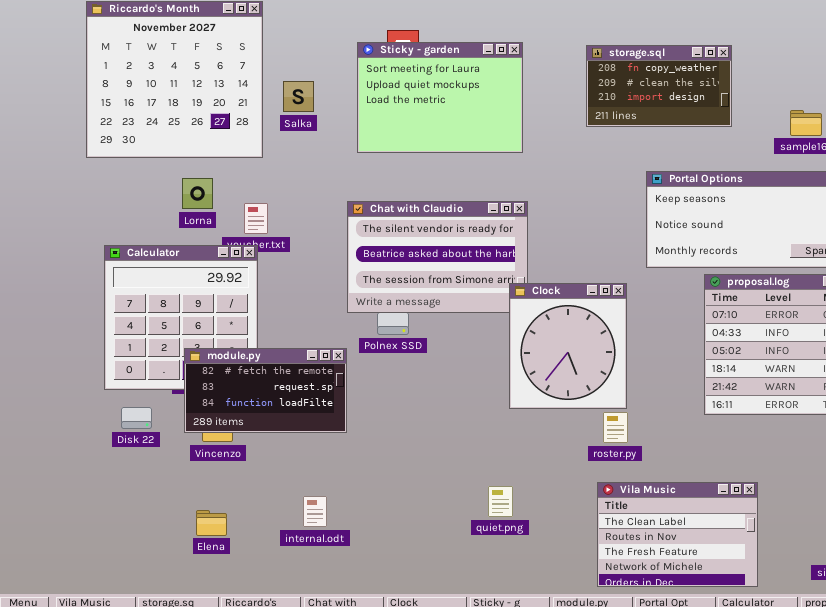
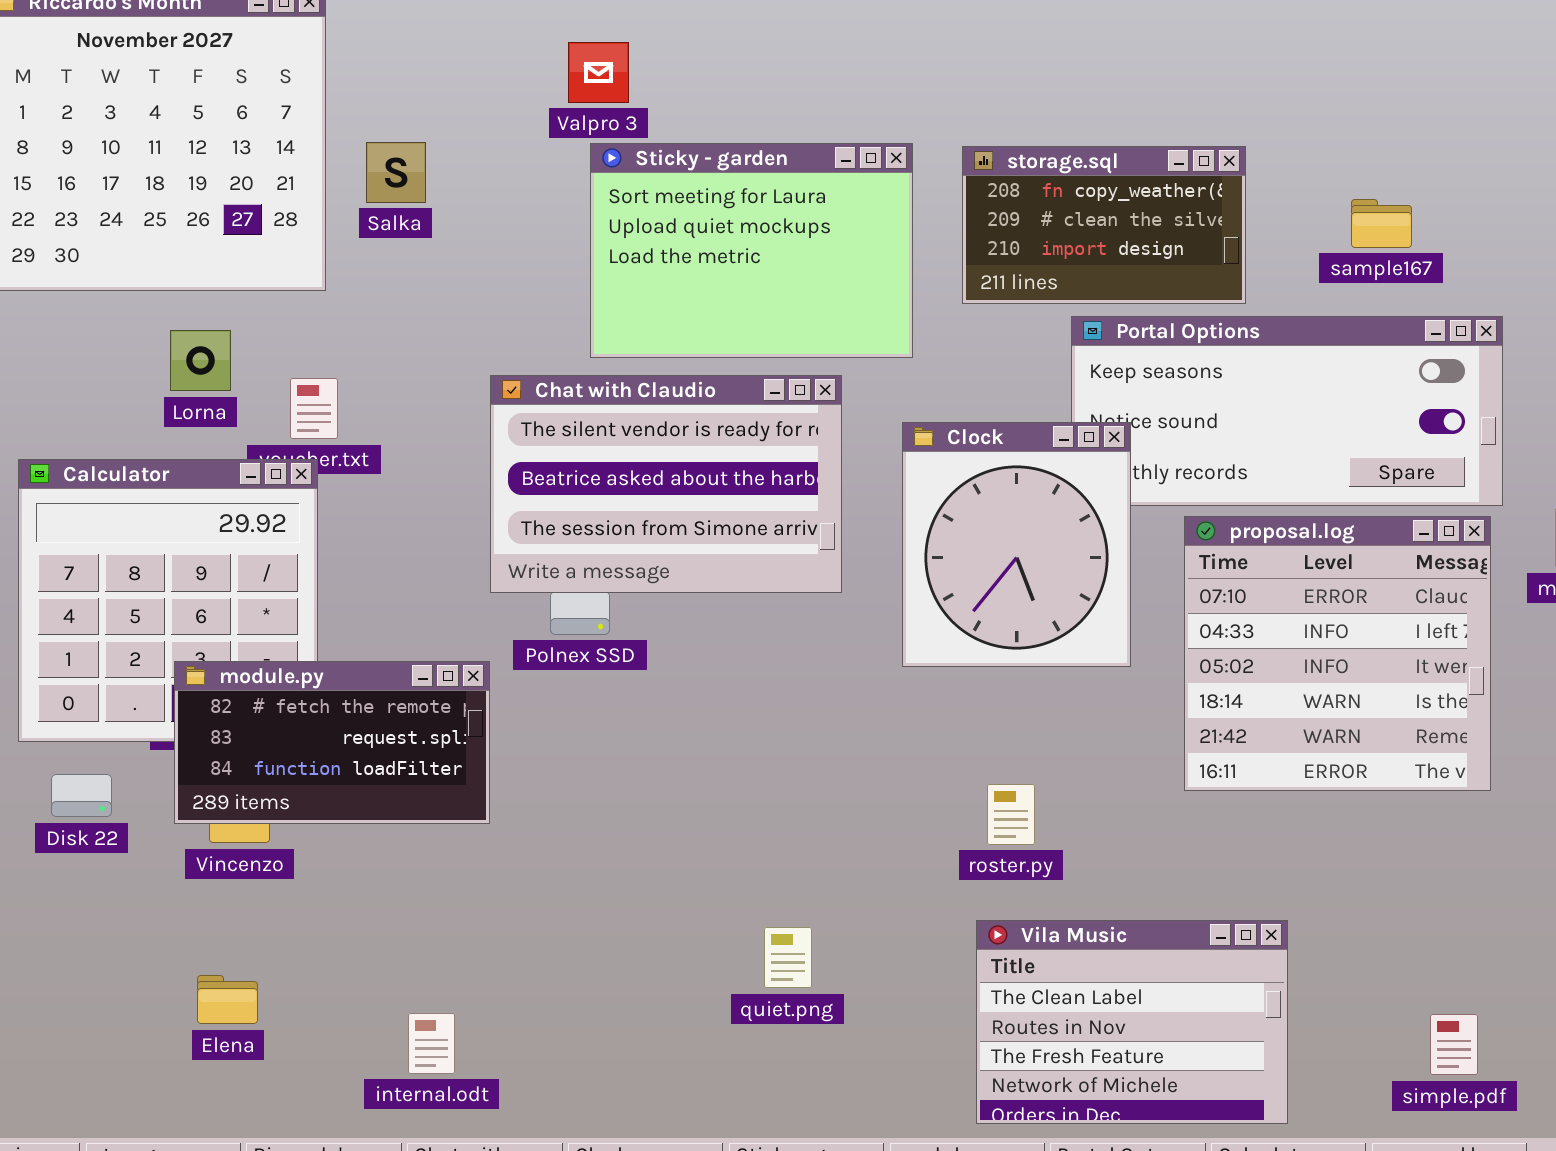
Sticky - garden: [357,42,523,153] -> [590,143,913,358], moved
storage.sql: [586,45,732,127] -> [962,146,1246,304], moved
Clock: [509,283,627,409] -> [902,422,1131,667], moved
internal.odt: [303,496,327,527] -> [408,1013,455,1074], moved

